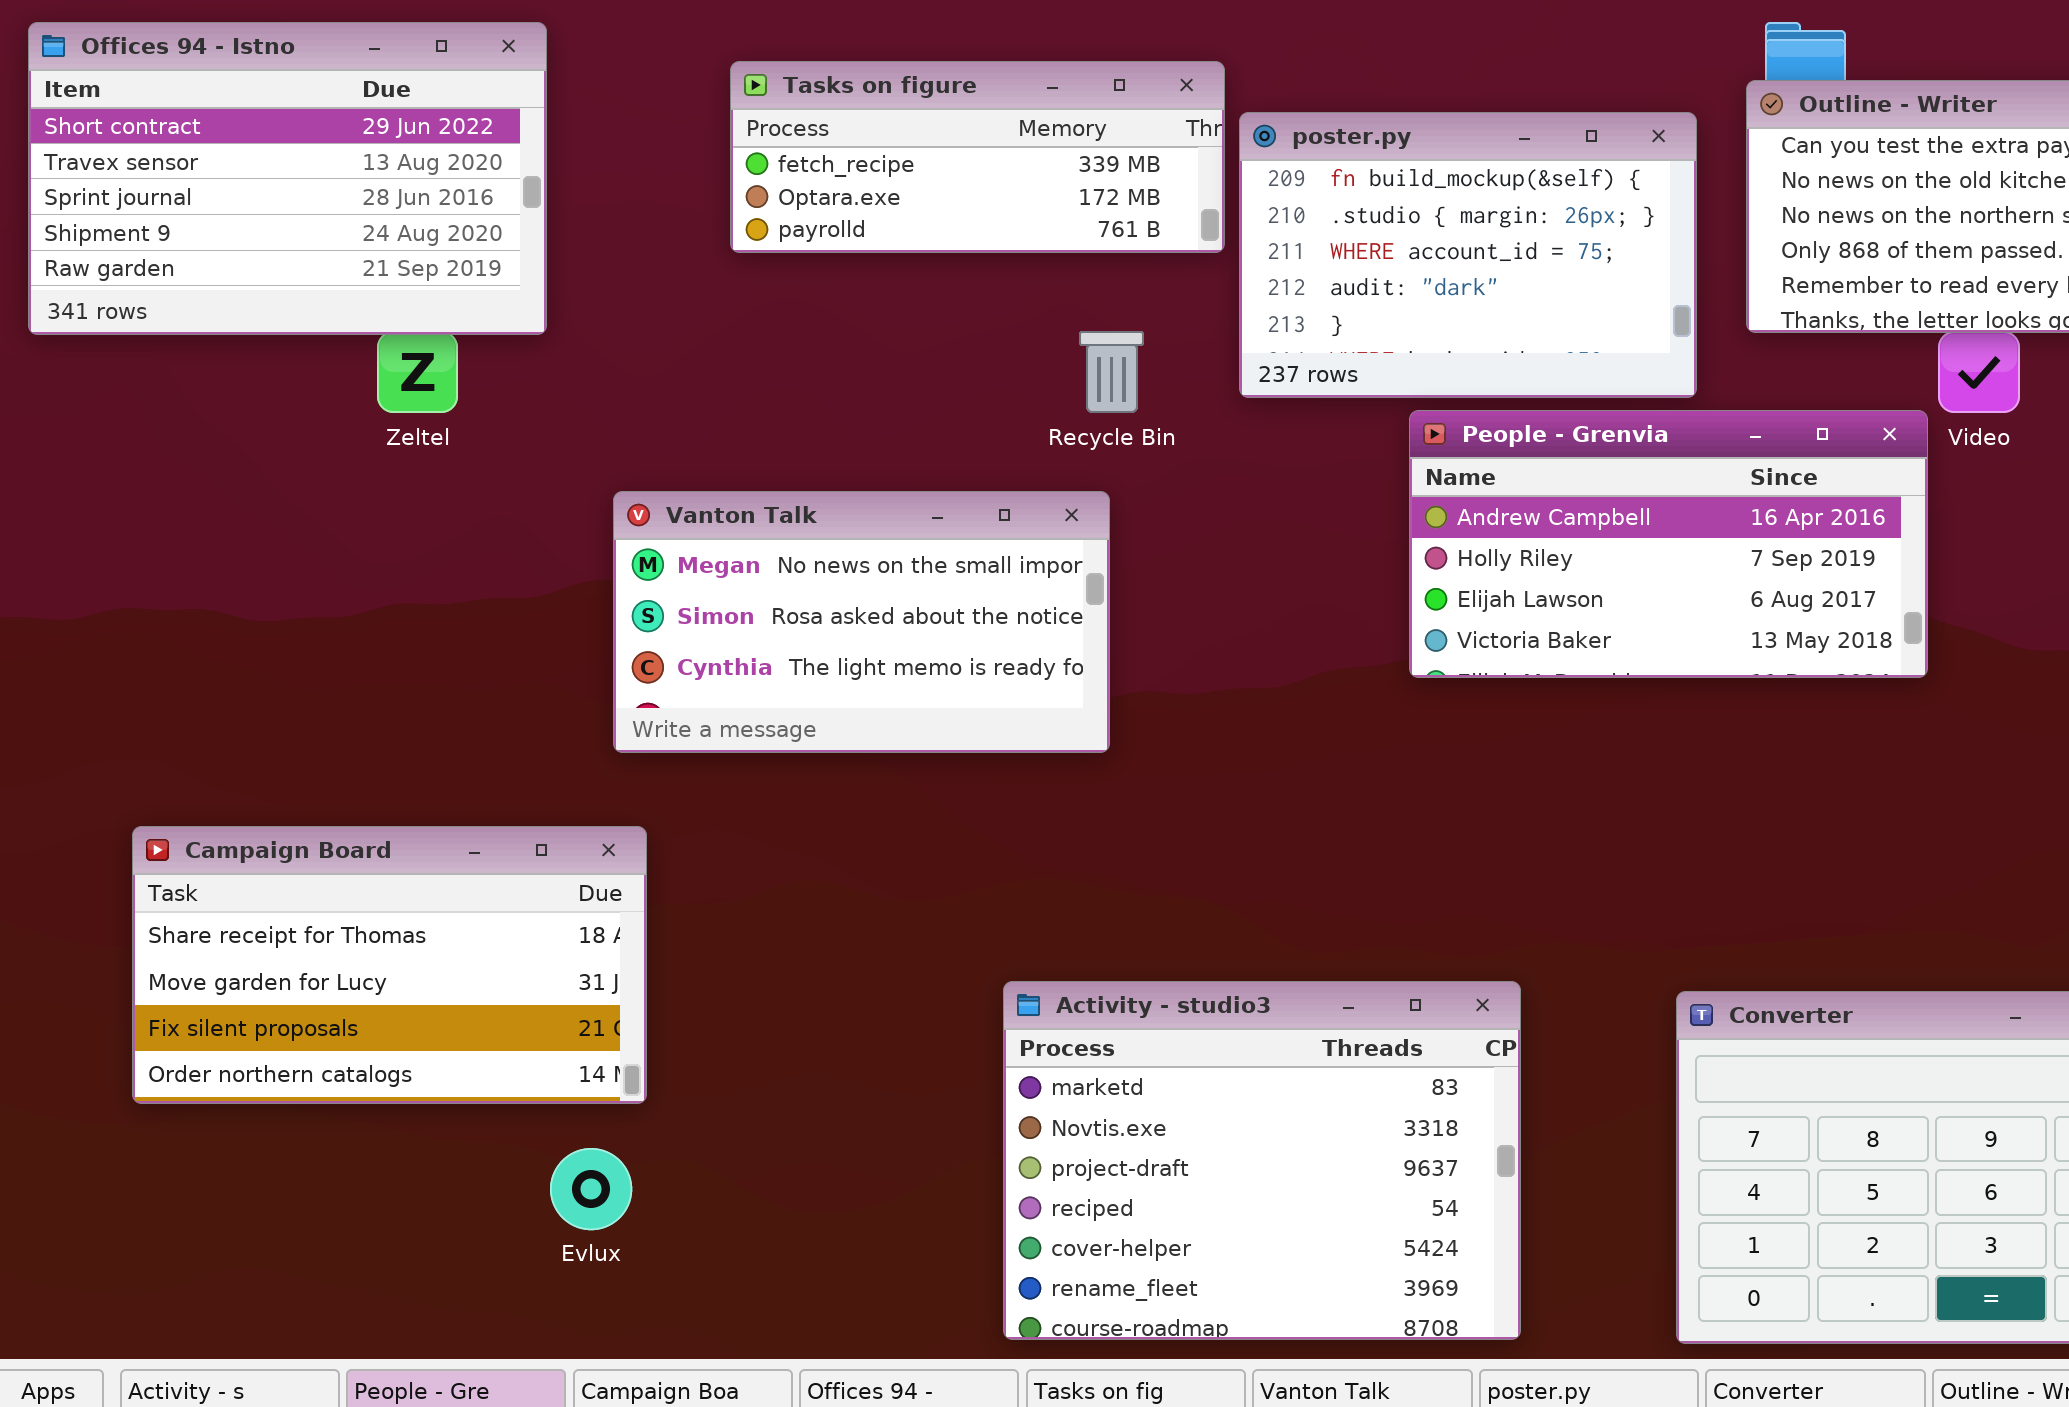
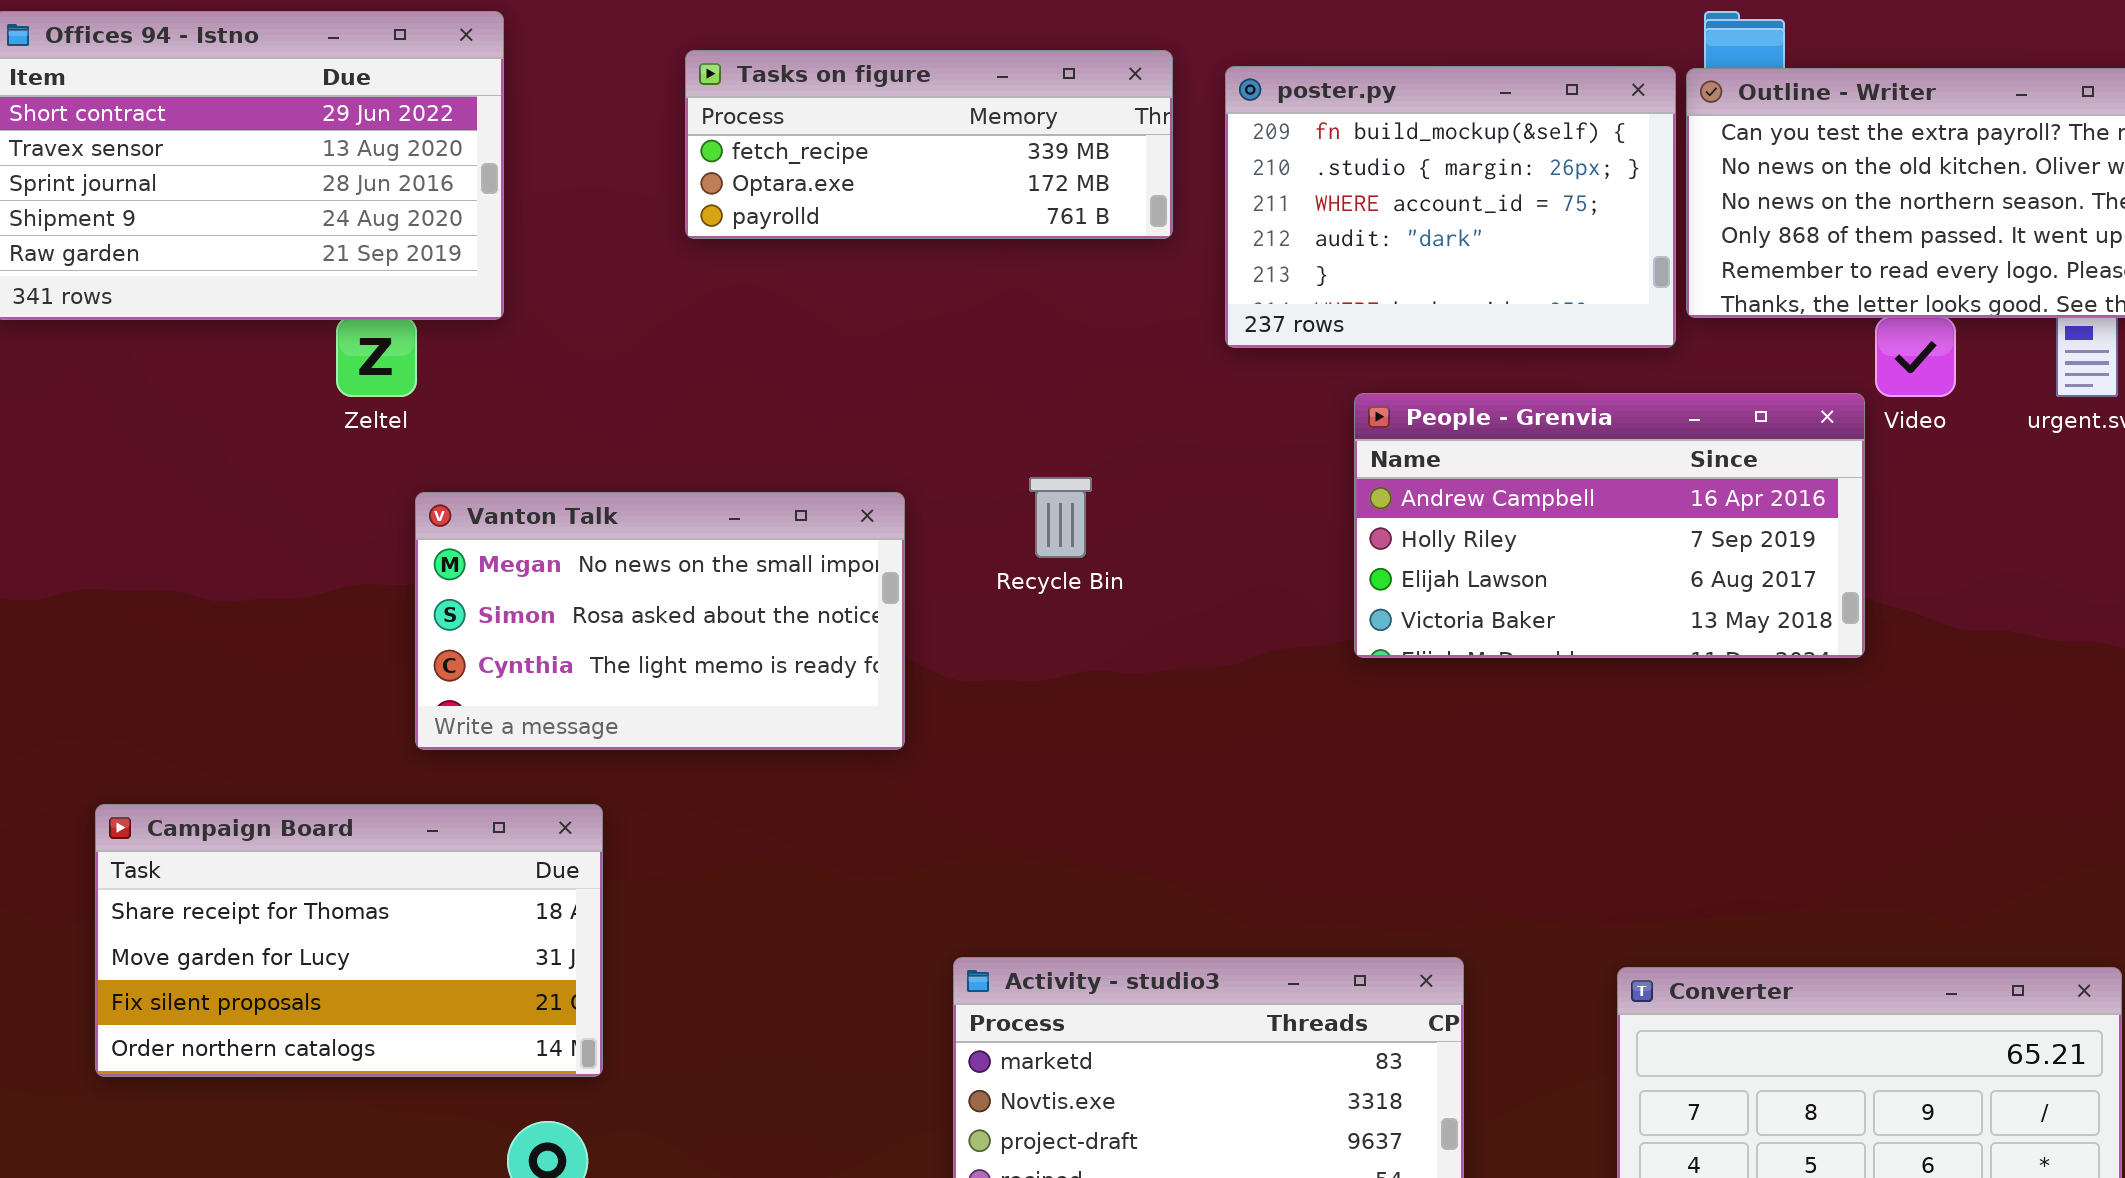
poster.py: [1239,112,1697,398] -> [1225,66,1676,348], moved
Recycle Bin: [1079,331,1144,413] -> [1029,477,1092,558], moved
Vanton Talk: [613,491,1110,753] -> [415,492,905,750], moved

